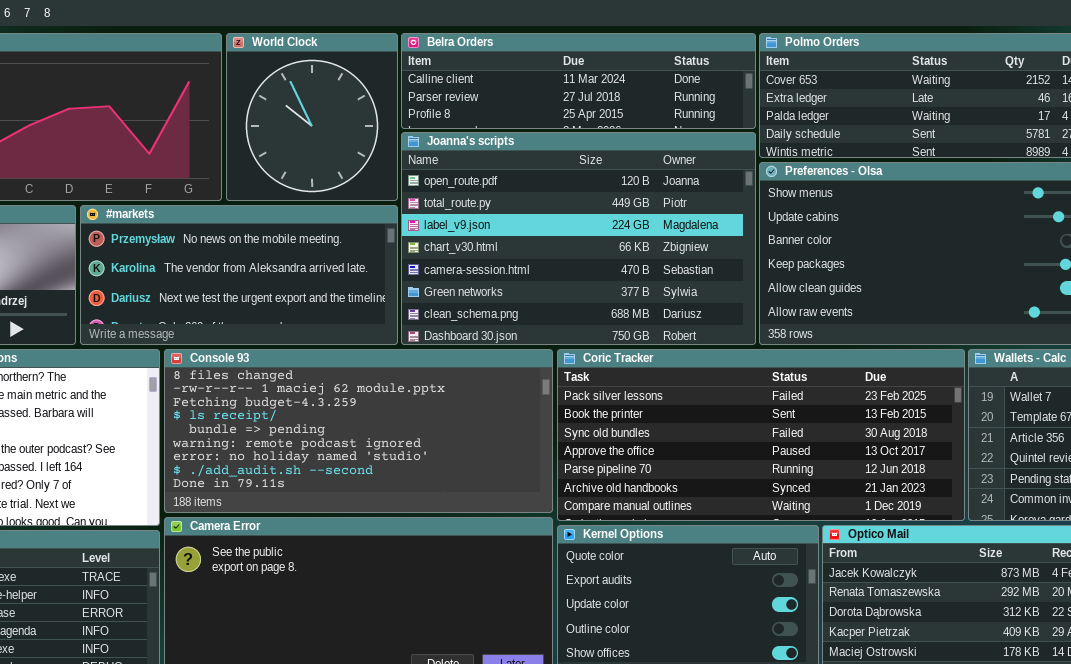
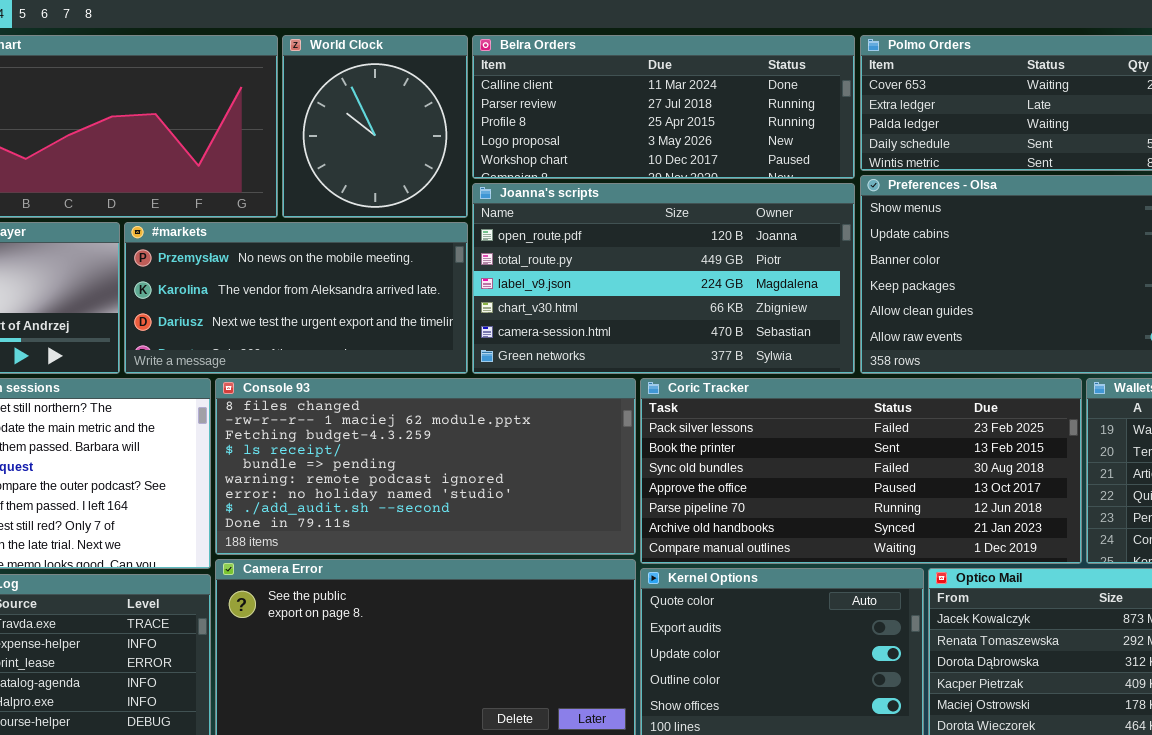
Belra Orders: [401,33,756,129] -> [472,35,855,179], resized
Joanna's scripts: [401,132,756,345] -> [472,183,855,374], resized

